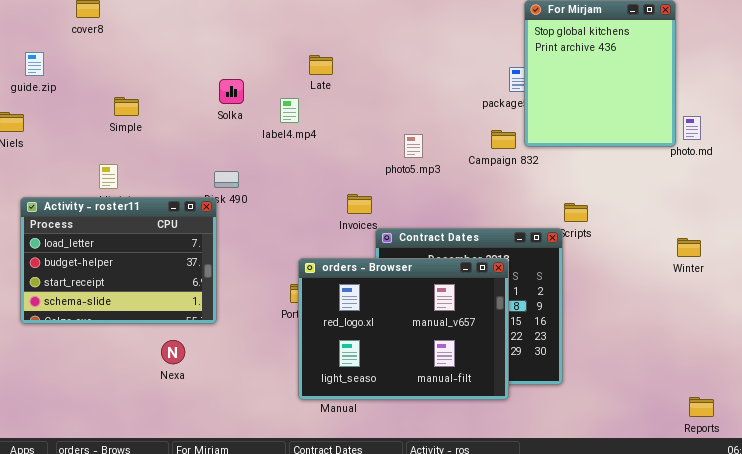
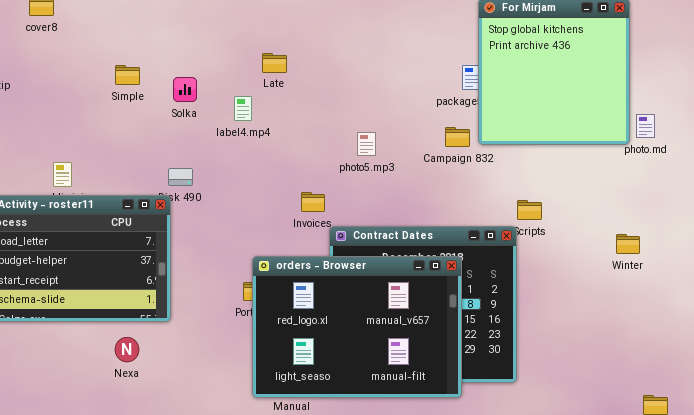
Simple: [114,97,139,116] -> [115,65,140,85], moved
Winter: [677,238,701,257] -> [616,234,640,254], moved

